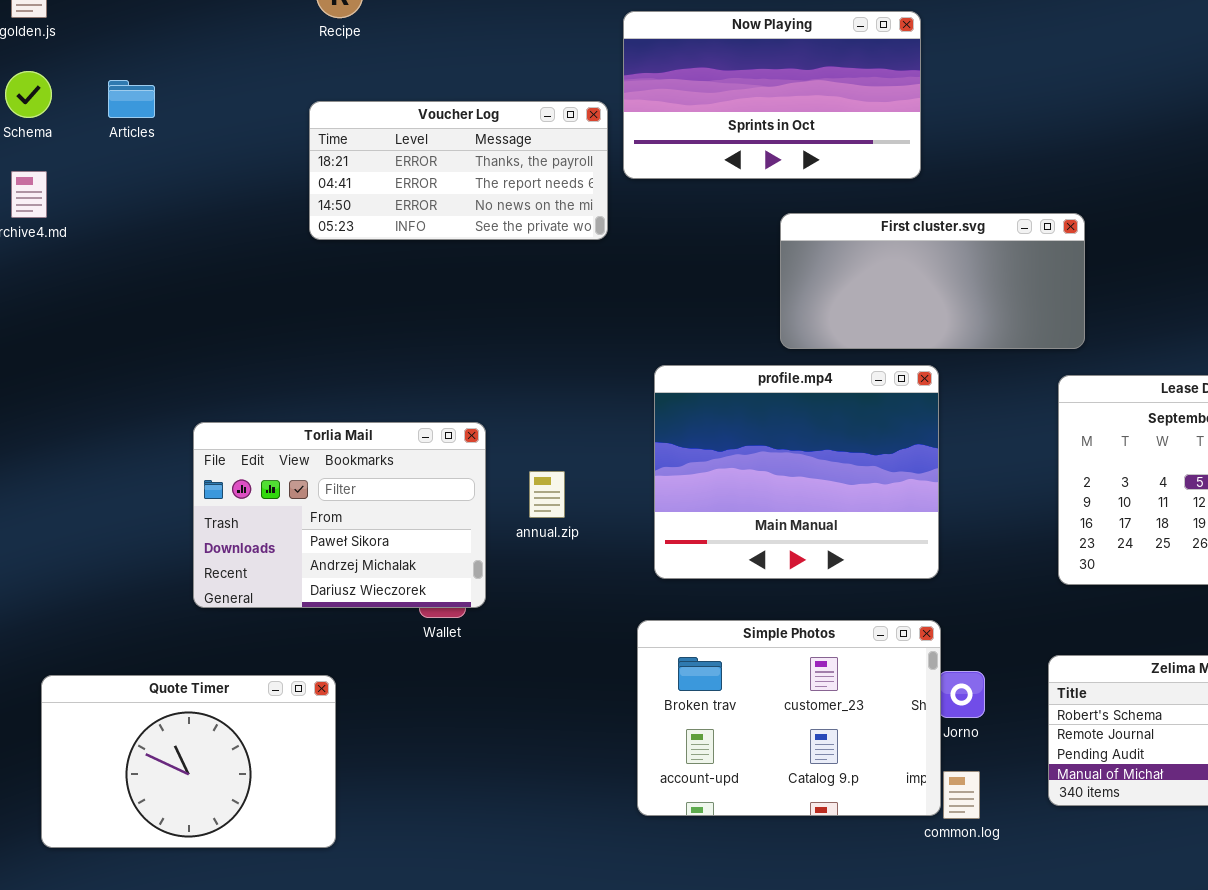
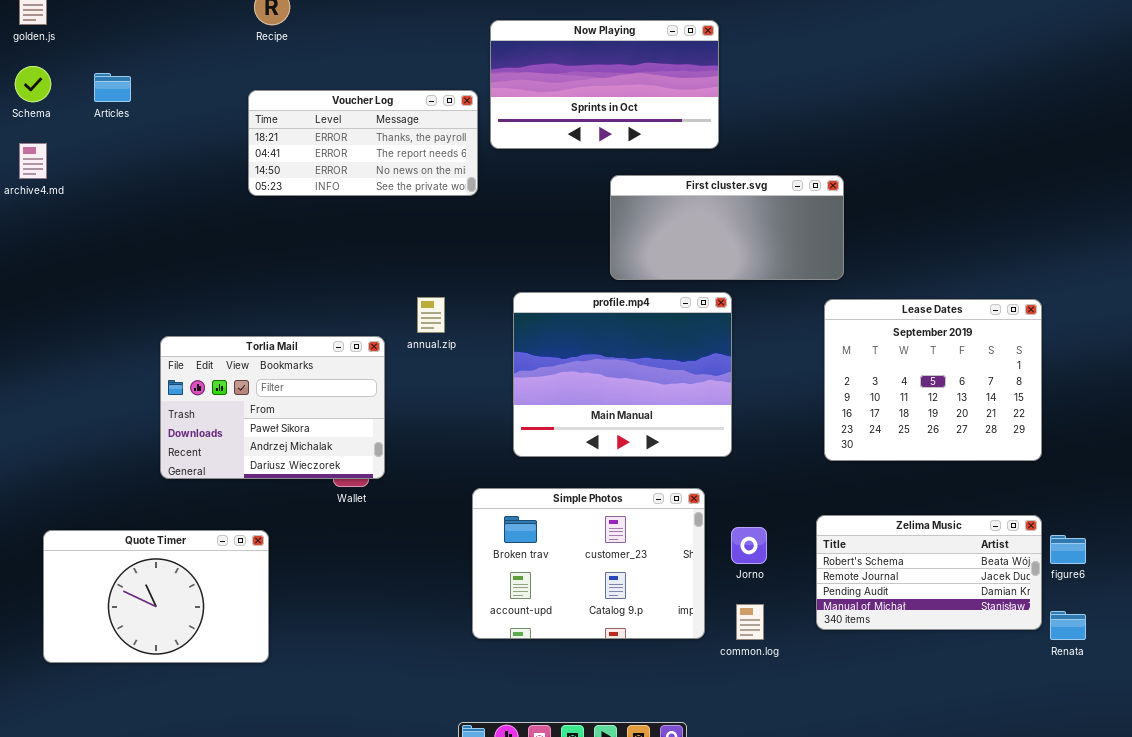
annual.zip: [529,471,565,518] -> [417,297,445,333], moved
Simple Photos: [637,620,941,816] -> [472,488,705,639], moved

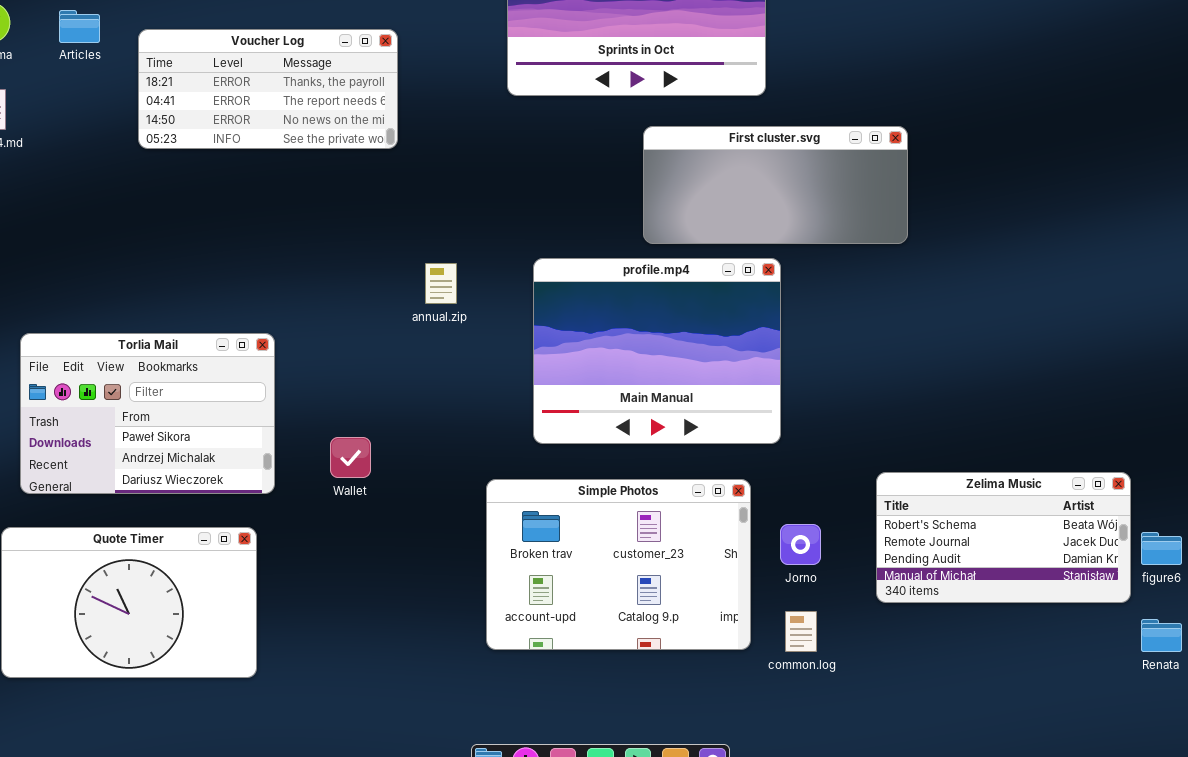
Voucher Log: [248,90,478,196] -> [138,29,398,149], moved
Lease Dates: [824,299,1042,461] -> none, closed
Torlia Mail: [160,336,385,479] -> [20,333,275,494], moved
Zelima Music: [816,515,1042,630] -> [876,472,1131,603], moved

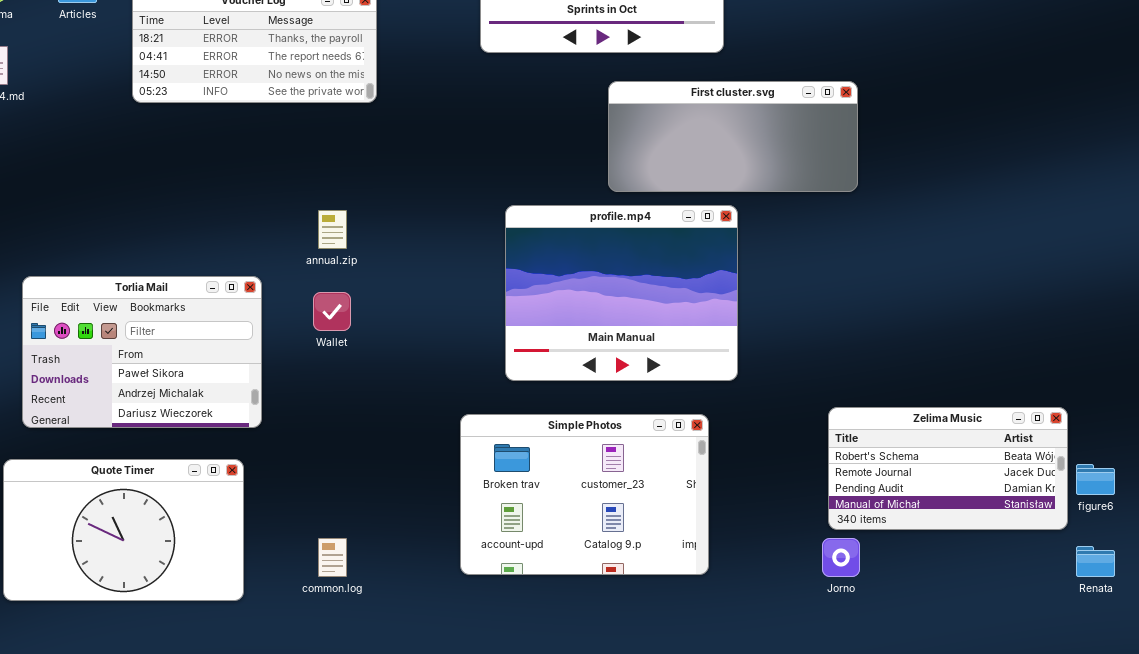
annual.zip: [425,263,457,304] -> [318,210,347,249], moved
Wallet: [330,437,371,478] -> [313,292,351,331], moved
Jorno: [780,524,821,565] -> [822,538,860,577], moved
common.log: [785,611,817,652] -> [318,538,347,577], moved

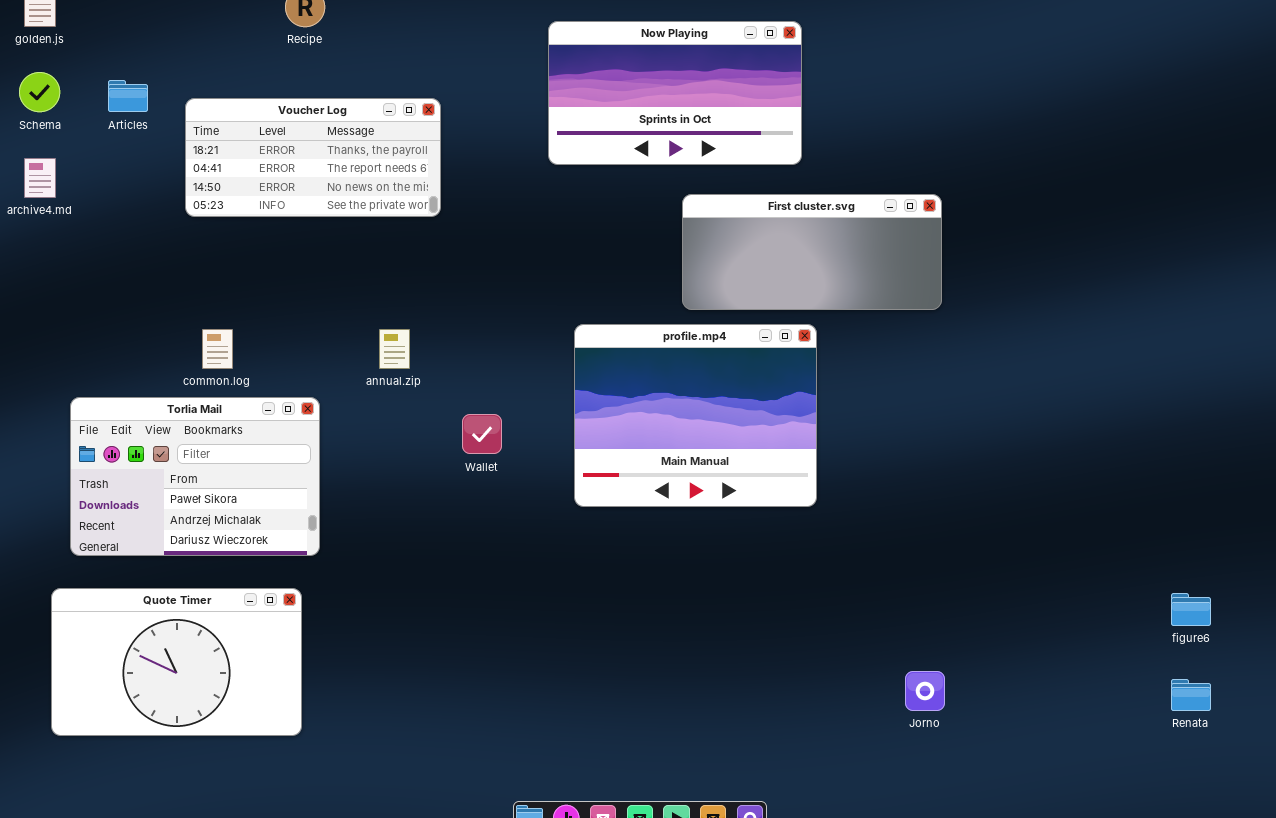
Wallet: [313,292,351,331] -> [462,414,502,454], moved
Zelima Music: [828,407,1068,530] -> none, closed
Simple Photos: [460,414,709,575] -> none, closed
common.log: [318,538,347,577] -> [202,329,233,369], moved

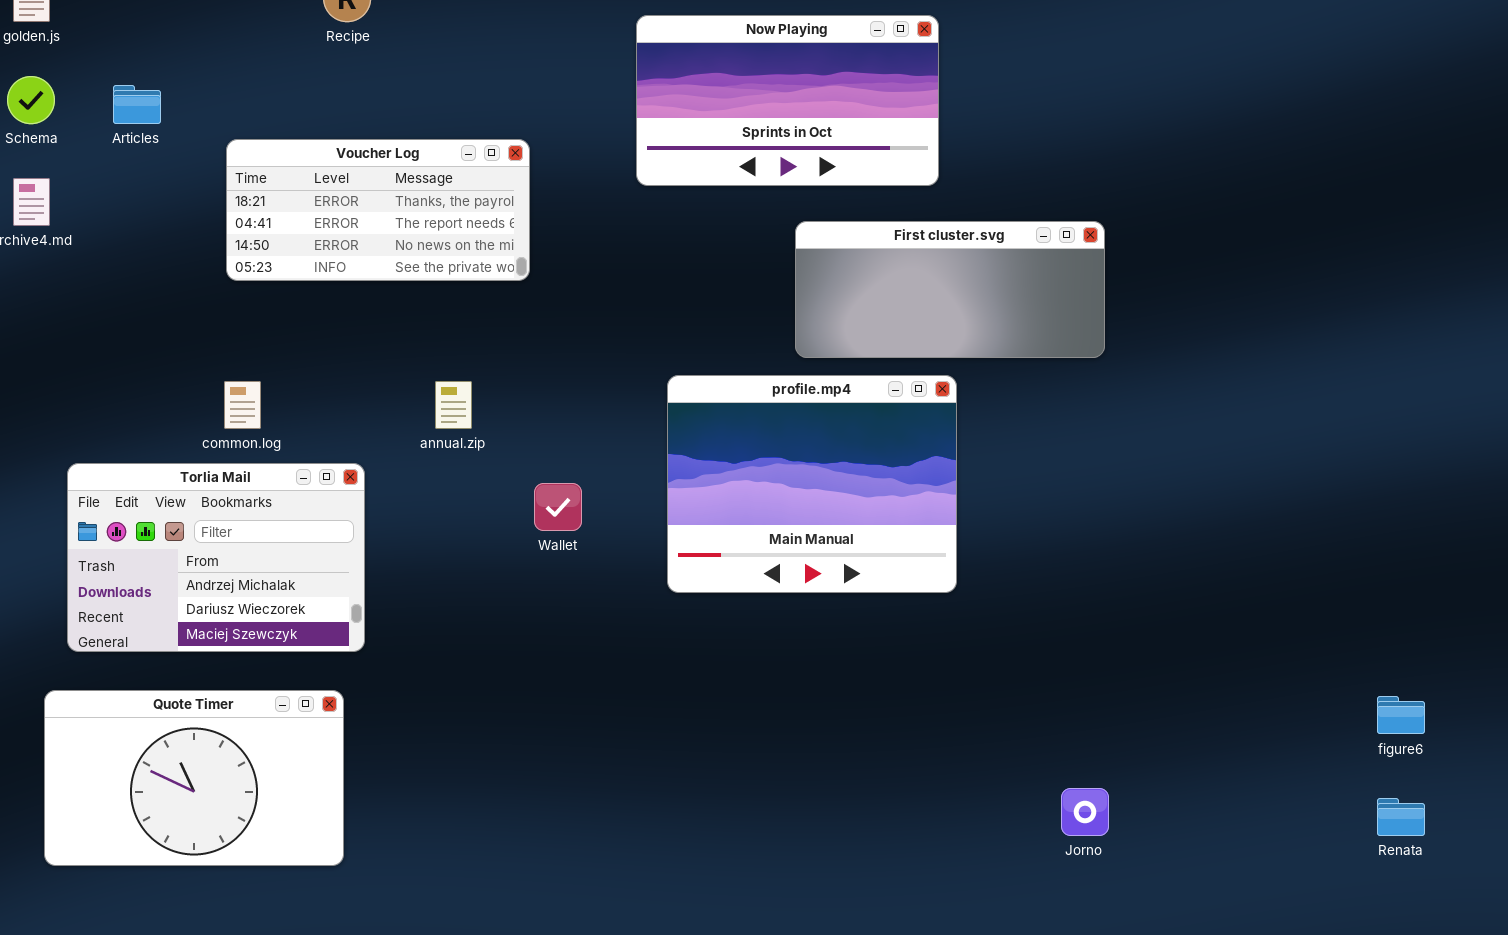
Voucher Log: [185,98,441,217] -> [226,139,530,281], moved
Torlia Mail: [70,397,320,556] -> [67,463,365,652], scrolled down 1 row

